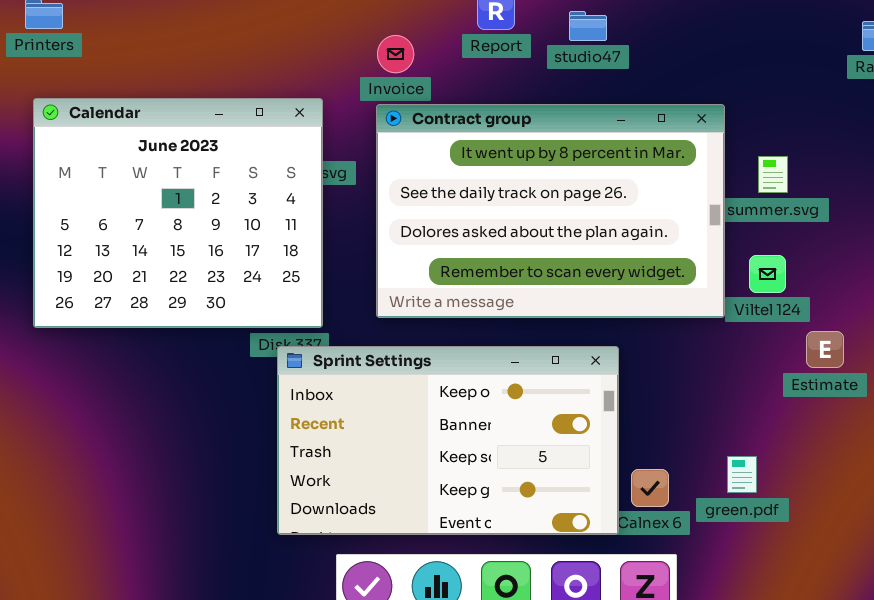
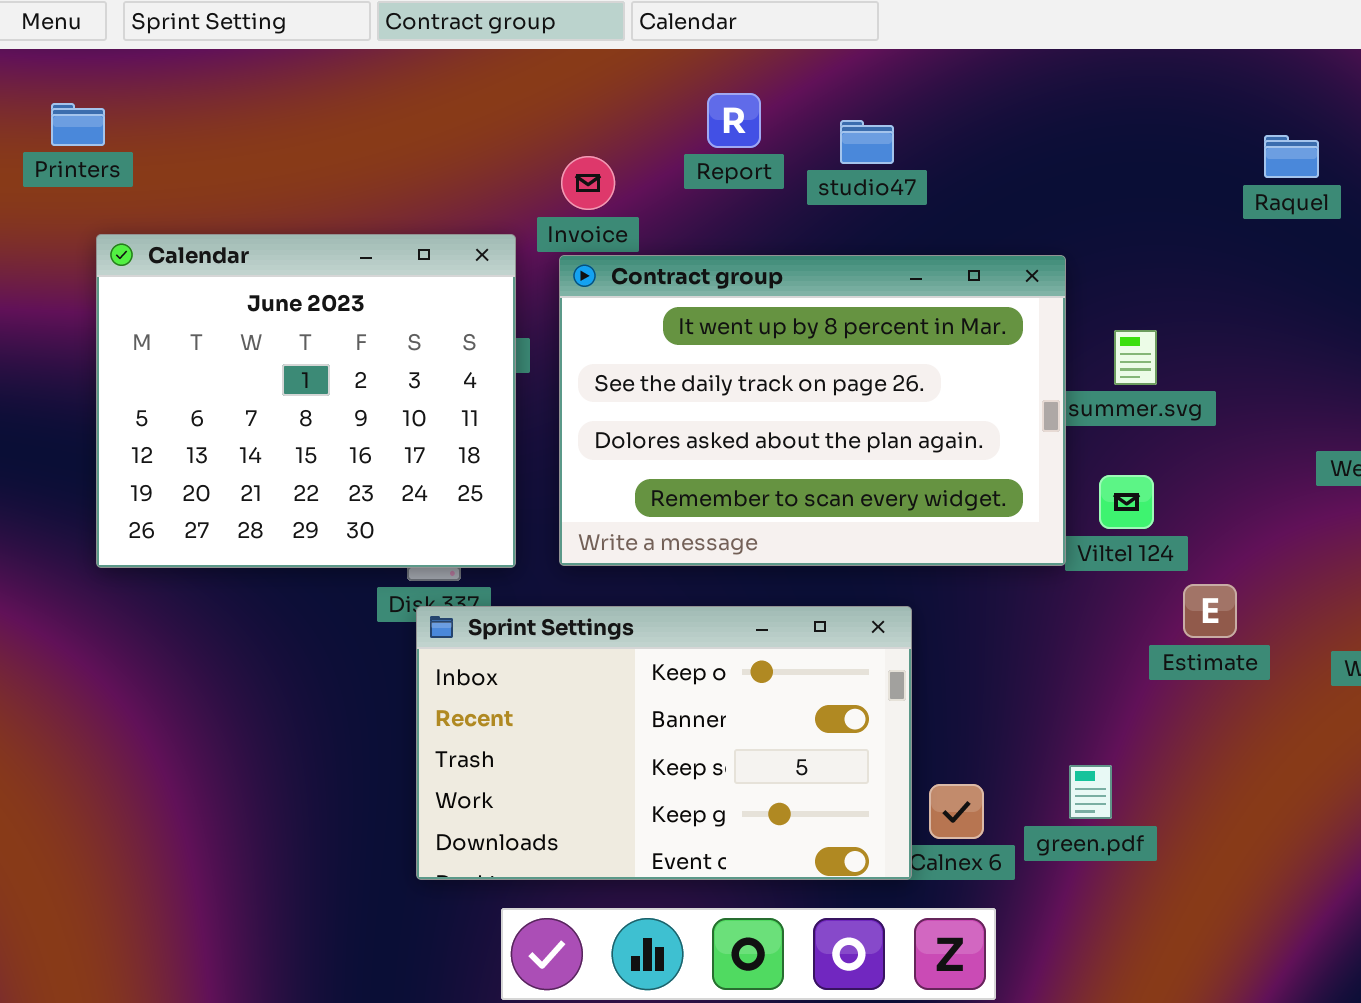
Calendar: [33,98,323,328] -> [96,234,516,568], moved

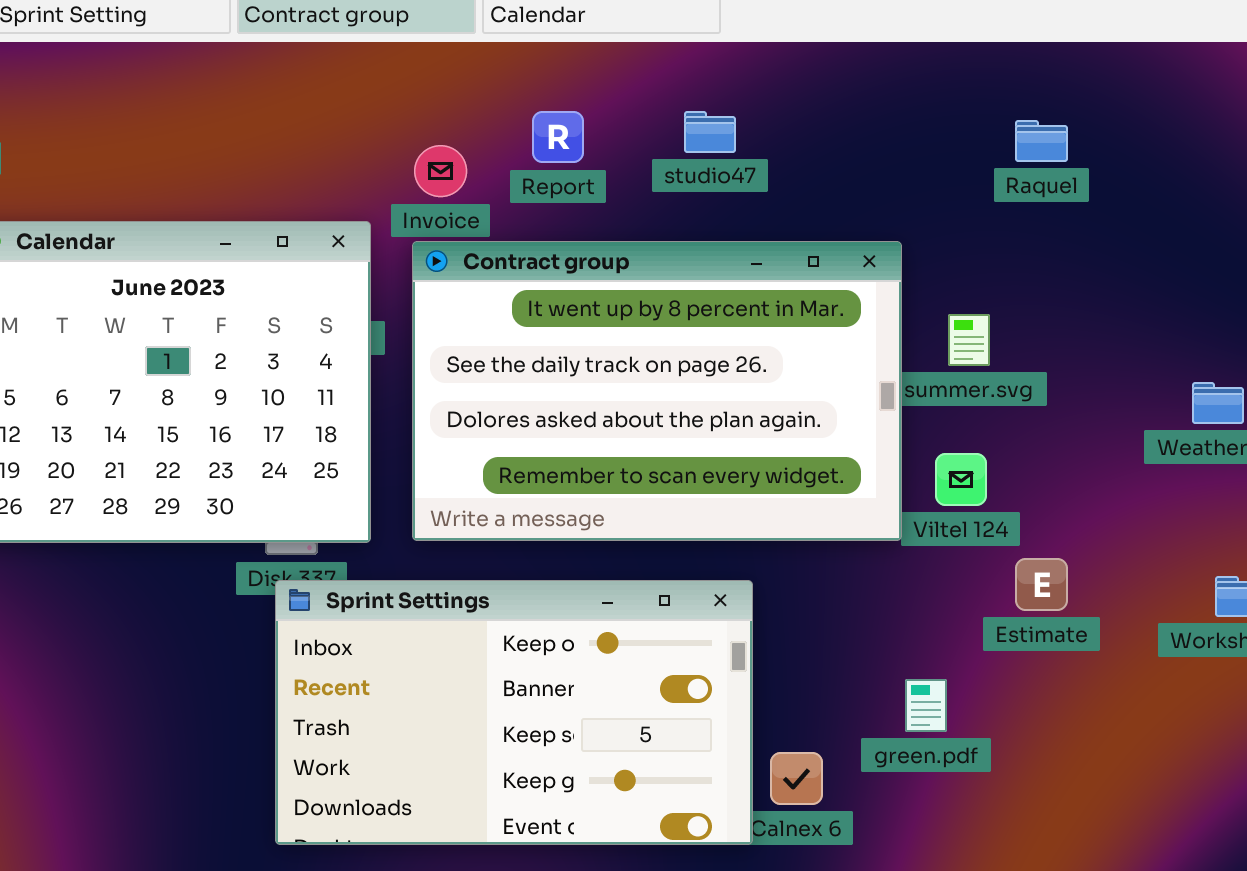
Report: [707,93,761,148] -> [532,111,584,163], moved
Raquel: [1264,135,1319,178] -> [1015,120,1068,162], moved
green.pdf: [1069,765,1112,819] -> [905,679,947,732], moved

